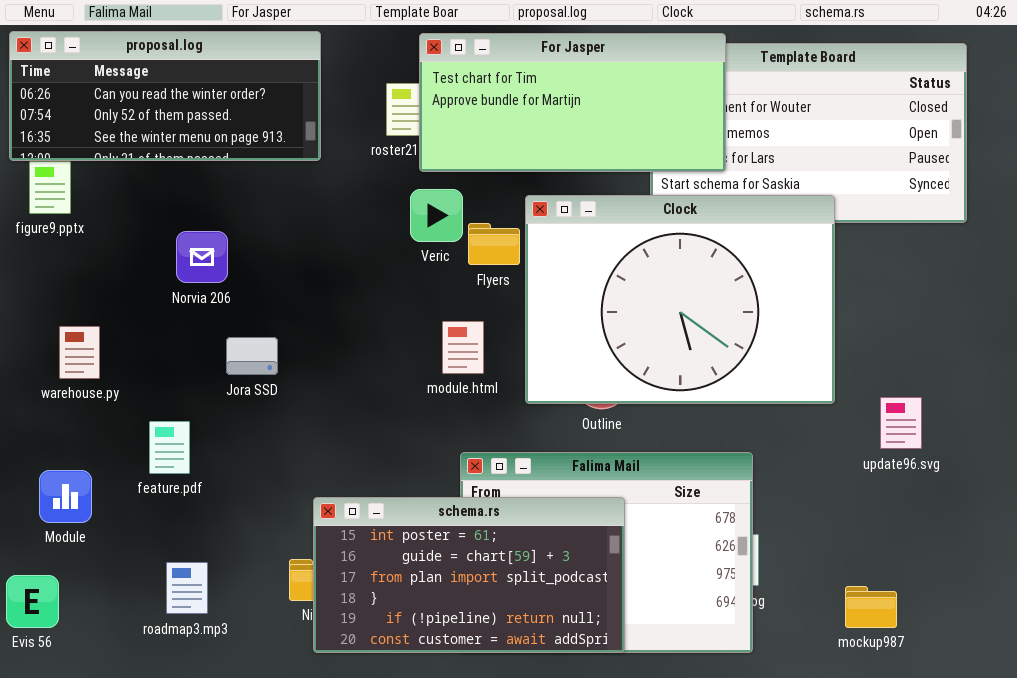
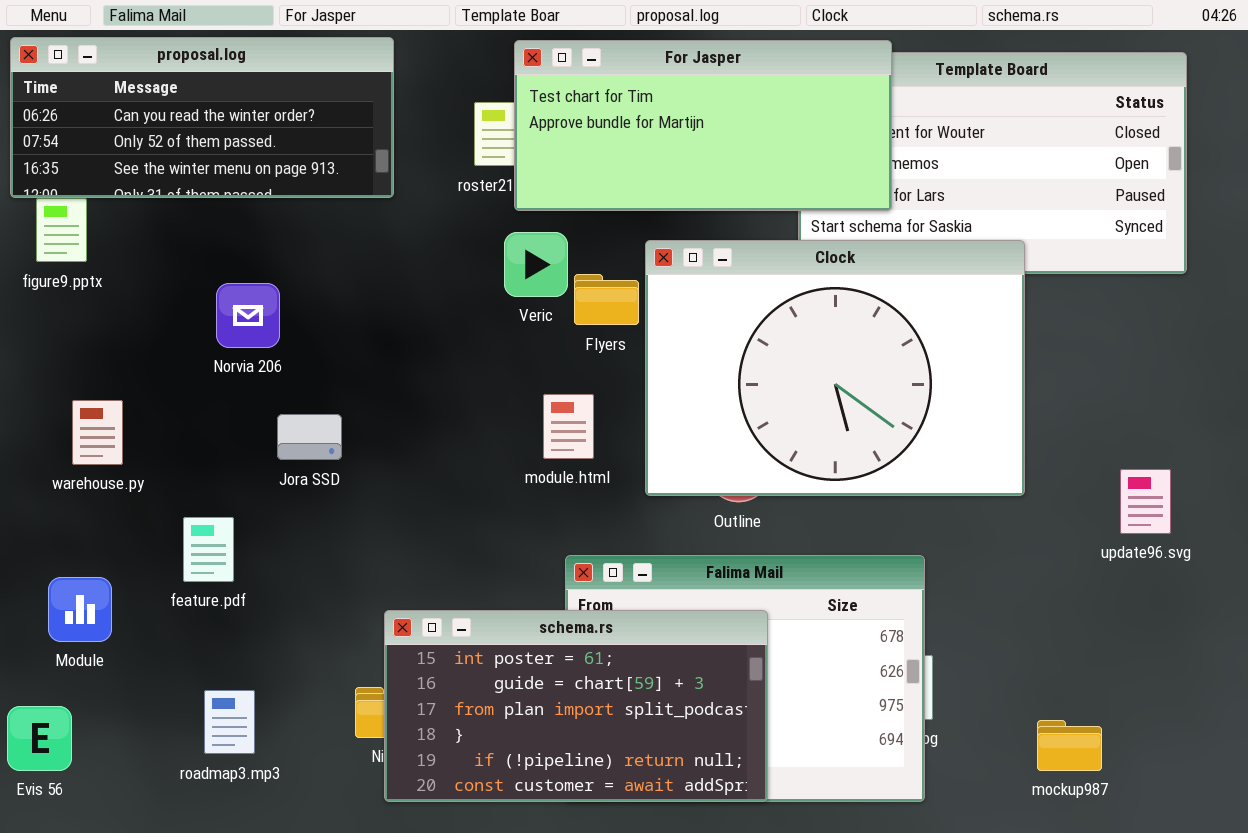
update96.svg: [880,397,922,449] -> [1120,469,1171,534], moved

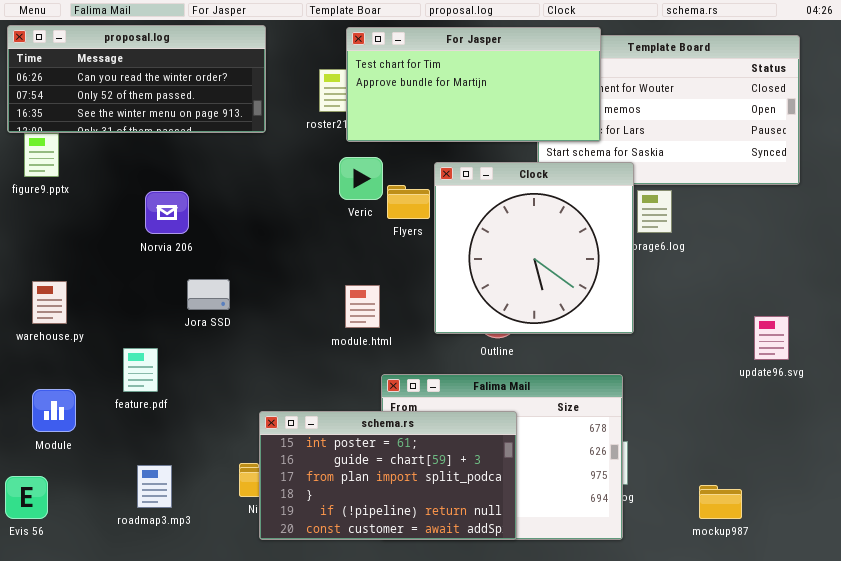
Clock: [645,240,1025,496] -> [434,162,634,334], resized
module.html: [543,394,594,459] -> [345,285,380,328], moved
warehouse.py: [72,400,123,465] -> [32,281,67,324], moved

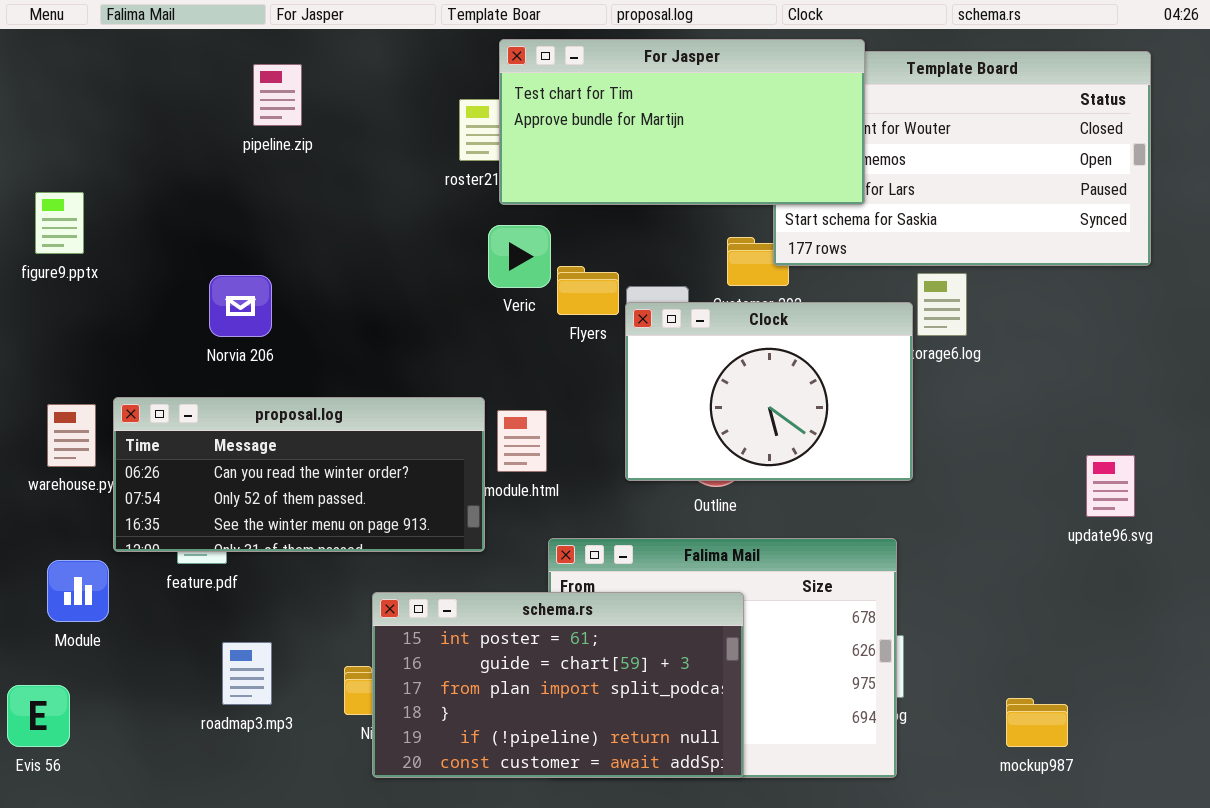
proposal.log: [7,25,266,133] -> [113,397,485,552], moved
Clock: [434,162,634,334] -> [625,302,913,481], resized
roadmap3.mp3: [137,465,172,508] -> [222,642,272,705], moved

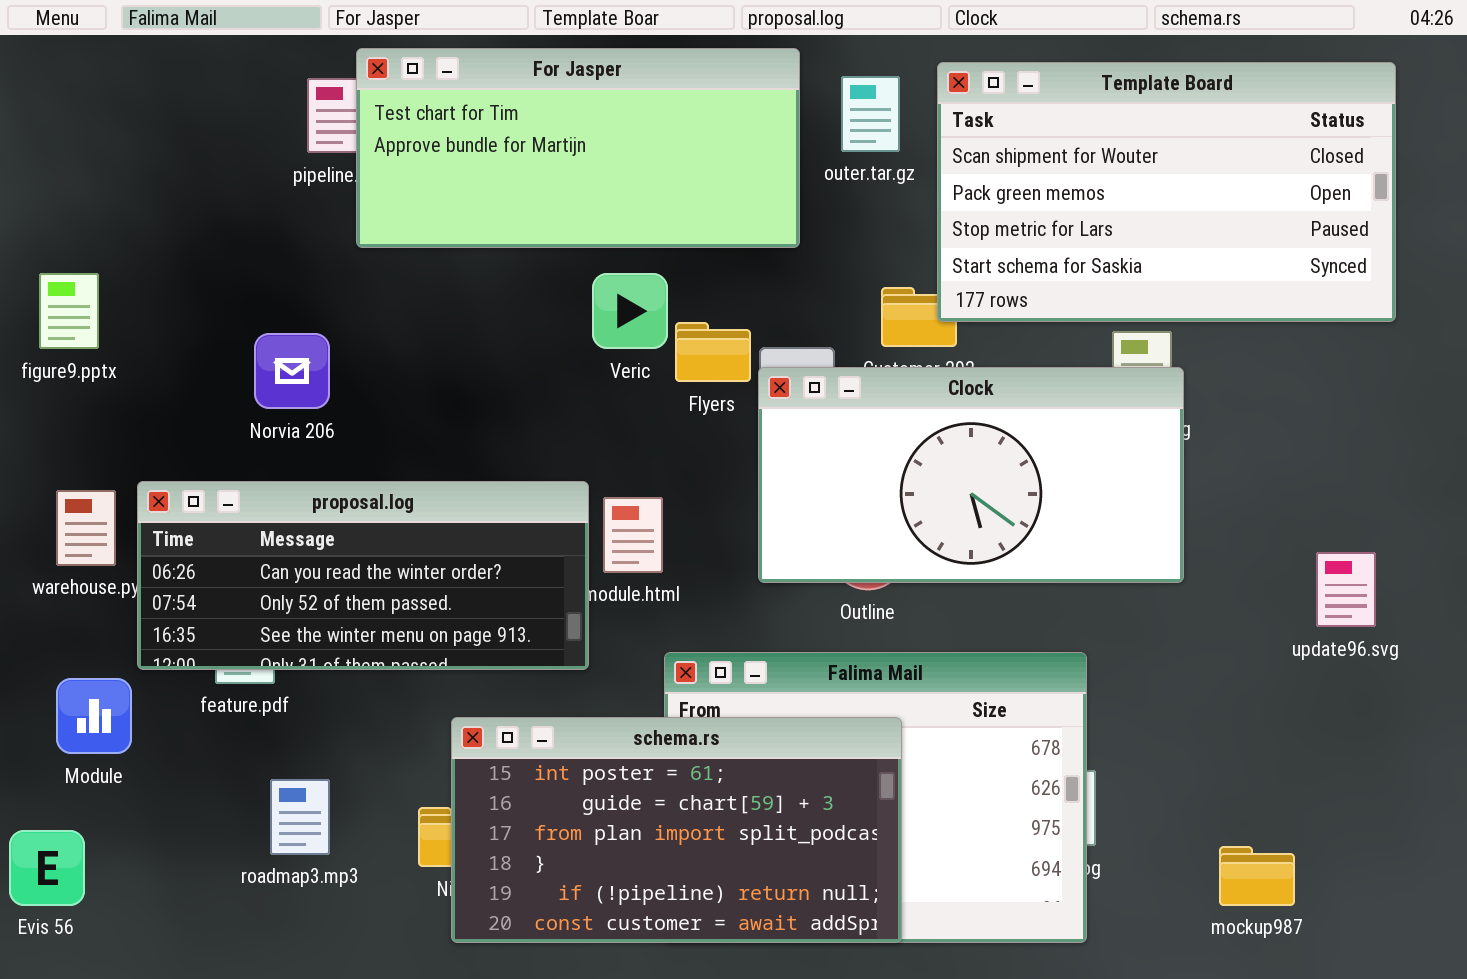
For Jasper: [499,39,865,205] -> [356,48,800,248], moved
figure9.pptx: [35,192,84,254] -> [39,273,99,349], moved
Clock: [625,302,913,481] -> [758,367,1184,583], resized

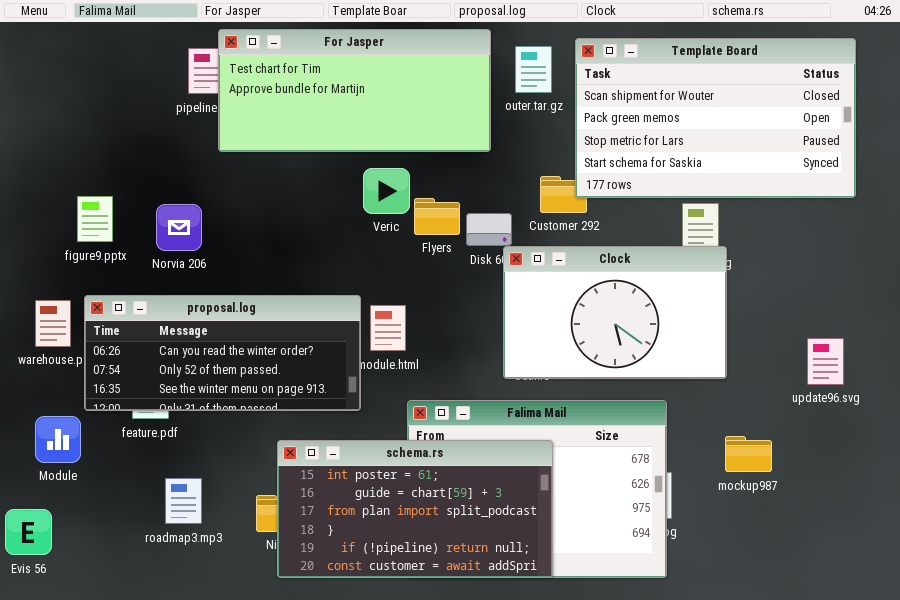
figure9.pptx: [39,273,99,349] -> [77,196,113,242], moved
Clock: [758,367,1184,583] -> [503,246,727,379], moved, resized
mockup987: [1219,846,1295,906] -> [725,436,772,472], moved

